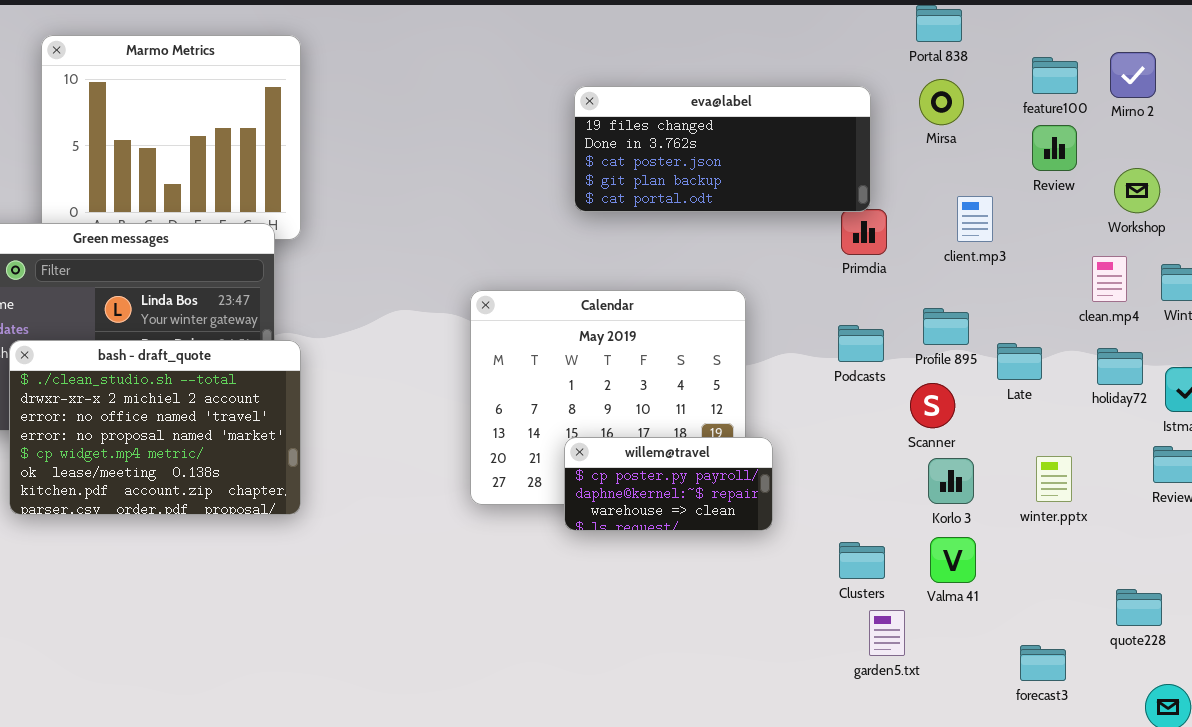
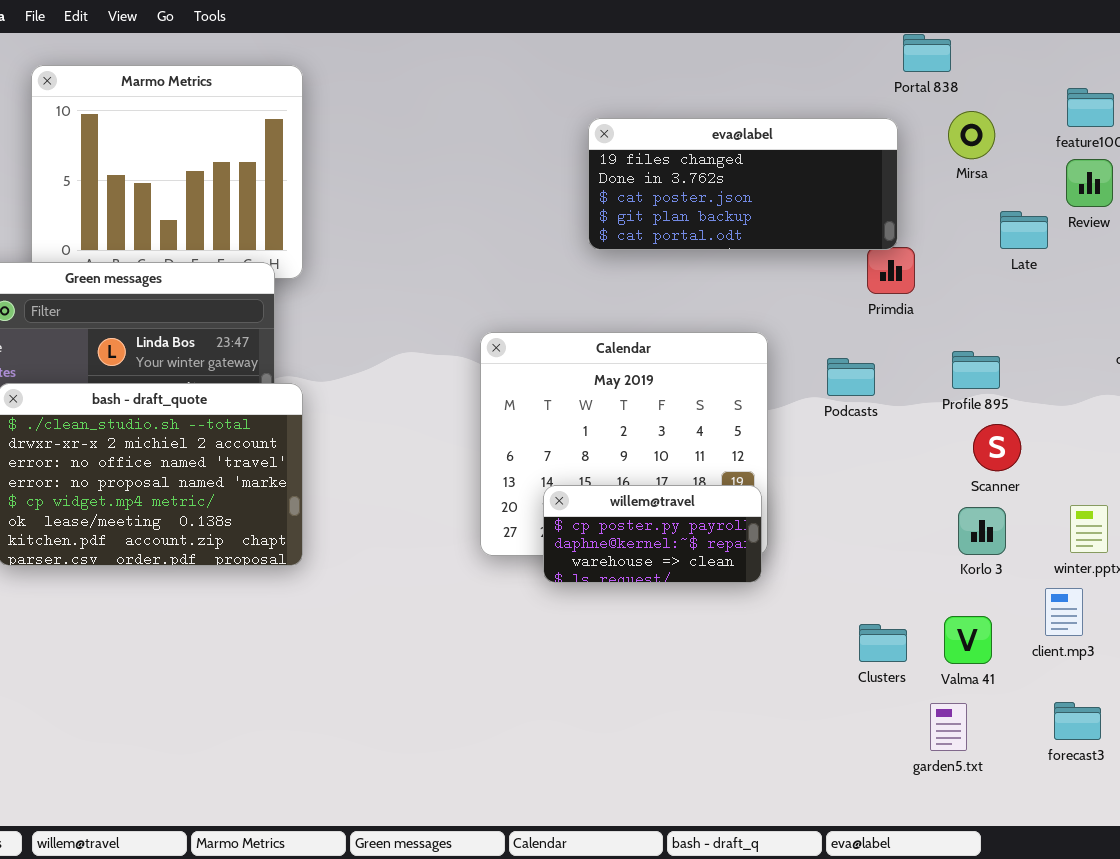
Portal 838: [916,5,962,42] -> [903,34,951,72], moved
client.mp3: [957,196,993,242] -> [1045,588,1083,636], moved
Podcasts: [838,325,884,362] -> [827,358,875,396], moved
Late: [997,343,1042,380] -> [1000,211,1048,249], moved
Scanner: [910,383,955,428] -> [973,424,1021,471], moved
willem@travel: [564,437,773,531] -> [543,485,762,583], moved
Valma 41: [930,537,976,583] -> [944,616,992,664], moved
Clusters: [839,542,885,579] -> [859,624,907,662], moved
garden5.txt: [869,610,905,656] -> [930,703,967,751], moved

